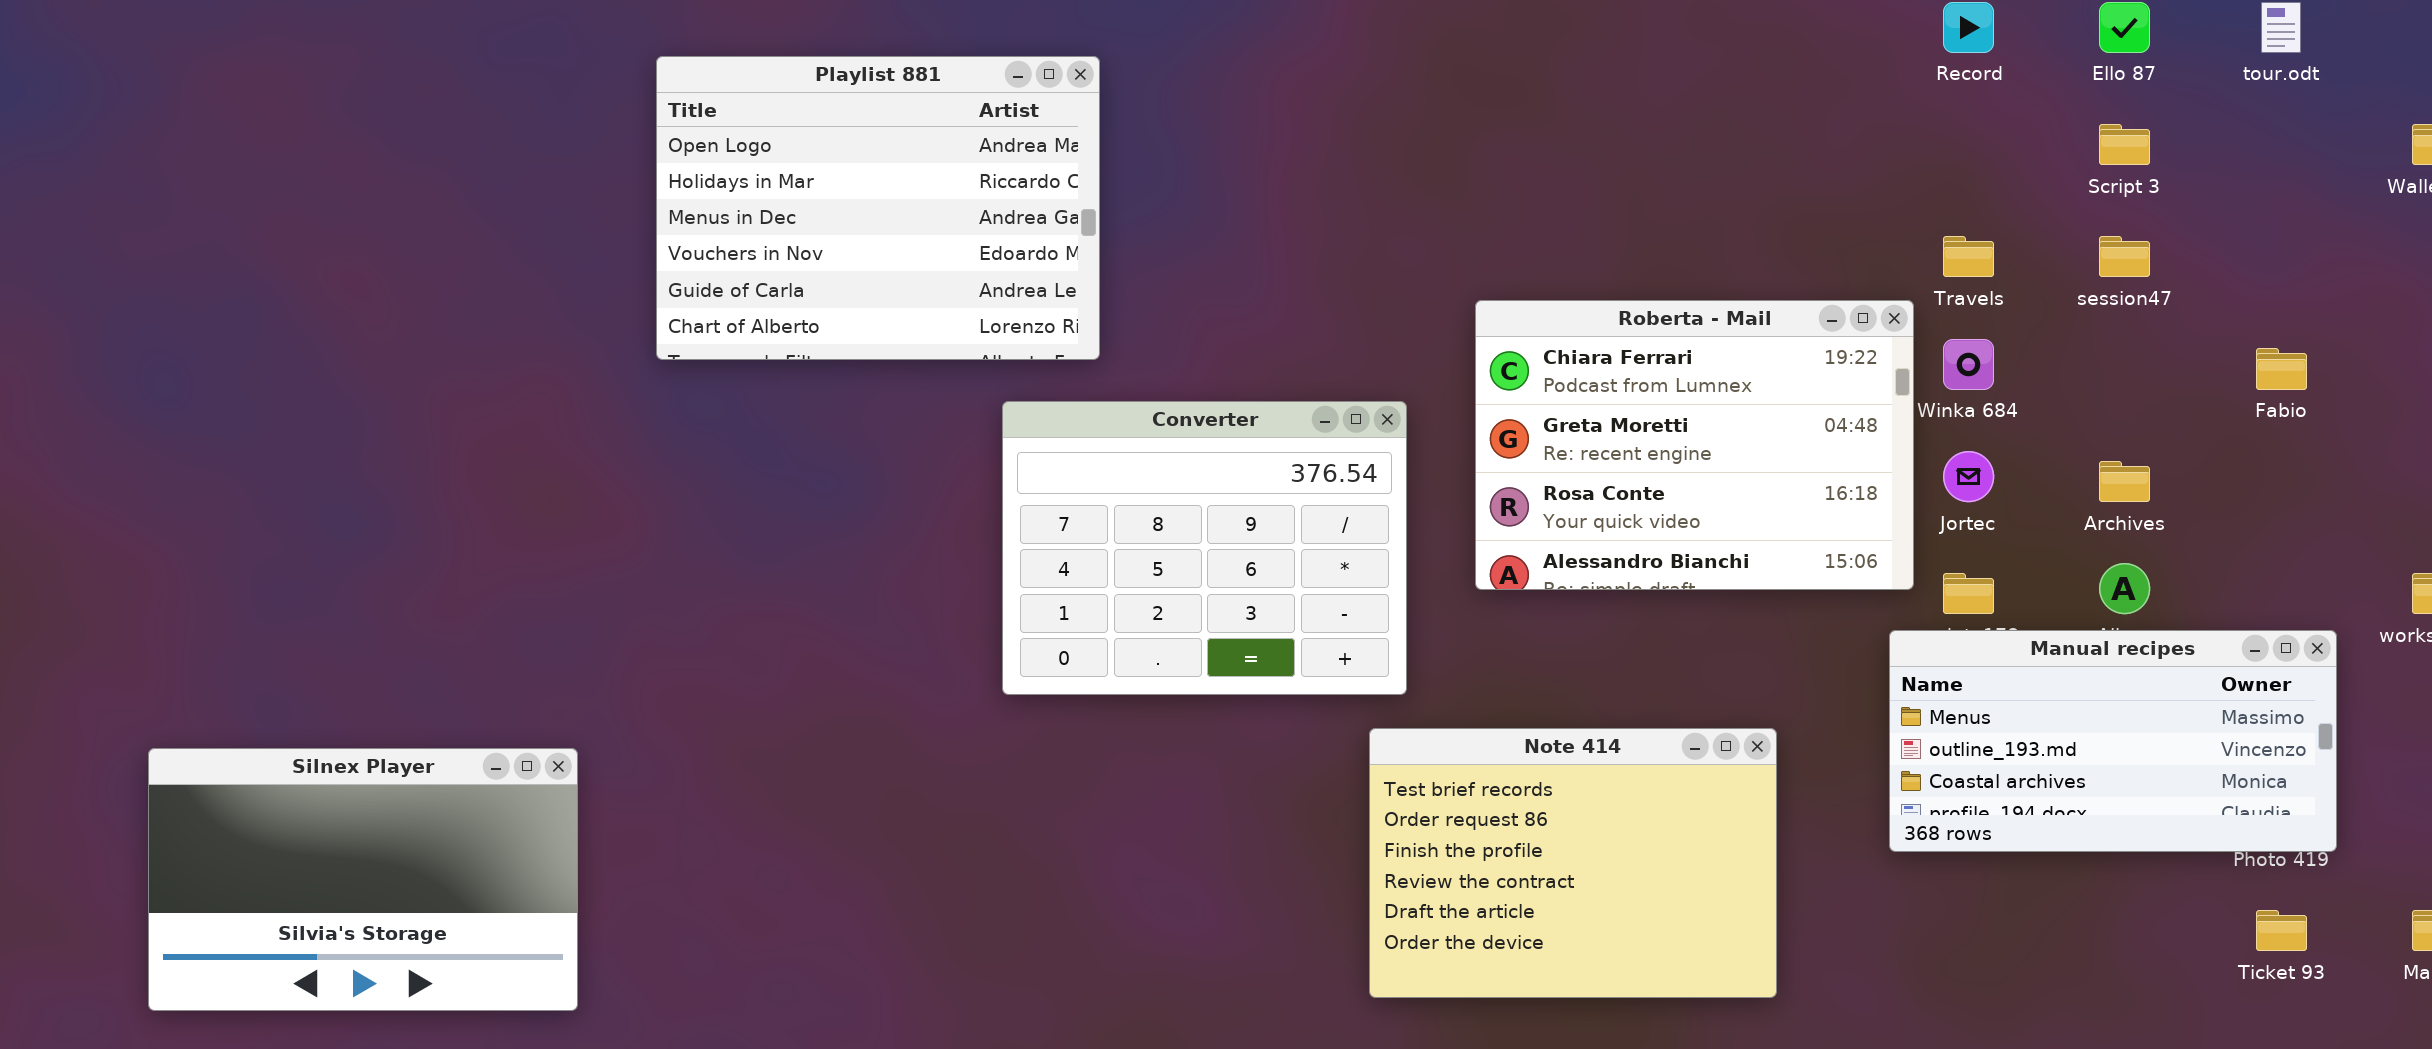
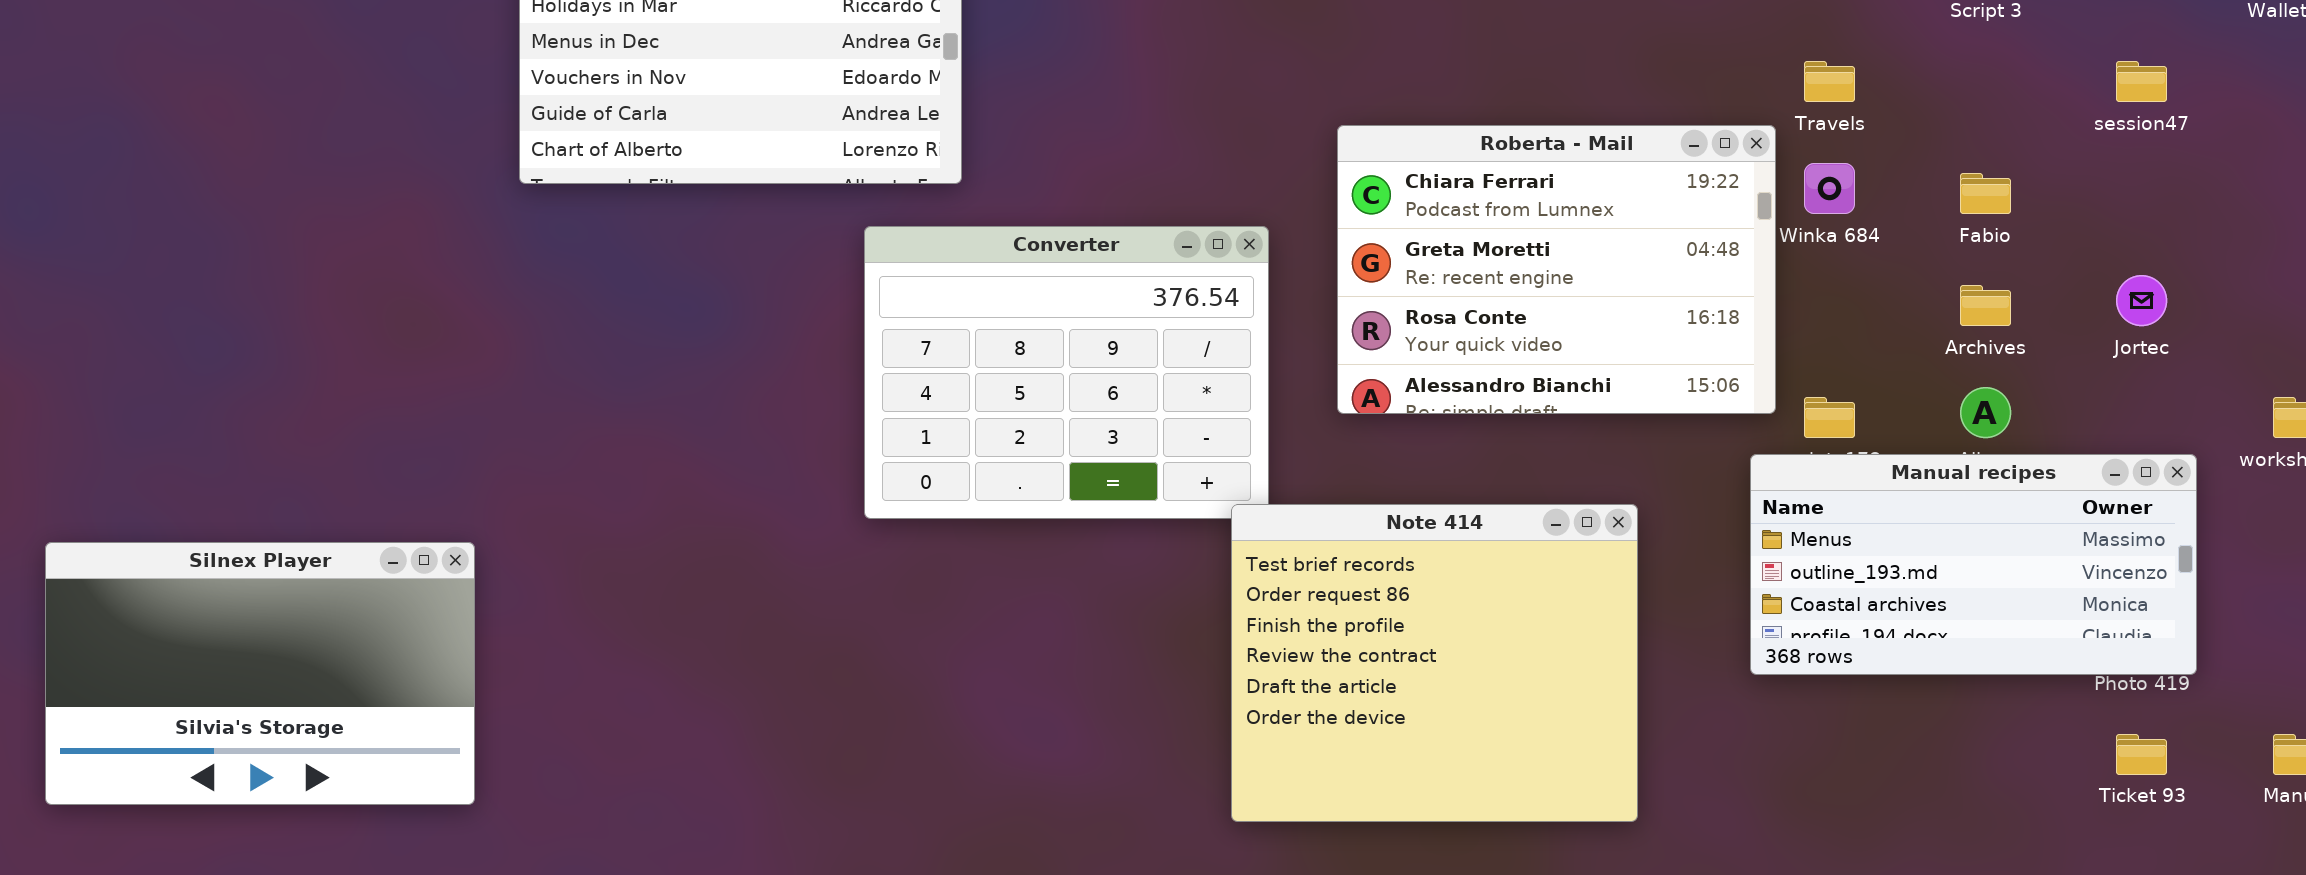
session47: [2099,236,2150,277] -> [2116,61,2167,102], moved
Fabio: [2256,348,2307,390] -> [1960,173,2011,214], moved
Jortec: [1943,451,1994,502] -> [2116,275,2167,326], moved
Note 414: [1369,728,1777,998] -> [1231,504,1638,822], resized
Silnex Player: [148,748,578,1011] -> [45,542,475,805], moved

